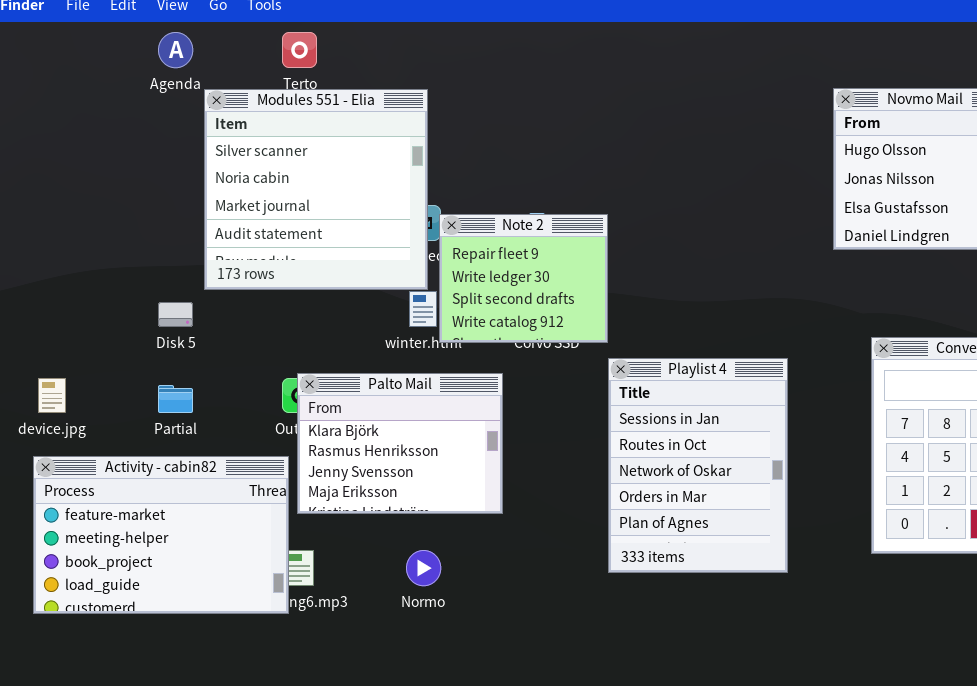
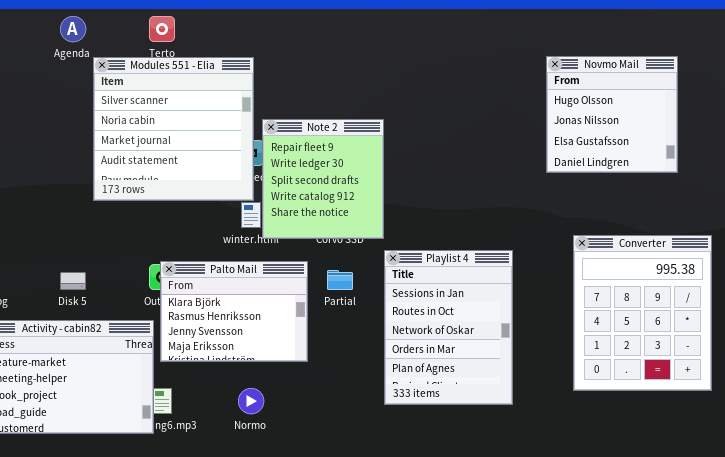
Note 2: [439,214,608,343] -> [262,119,384,239], resized
Disk 5: [158,302,193,327] -> [60,272,86,290], moved
Partial: [158,385,193,413] -> [327,270,353,290], moved

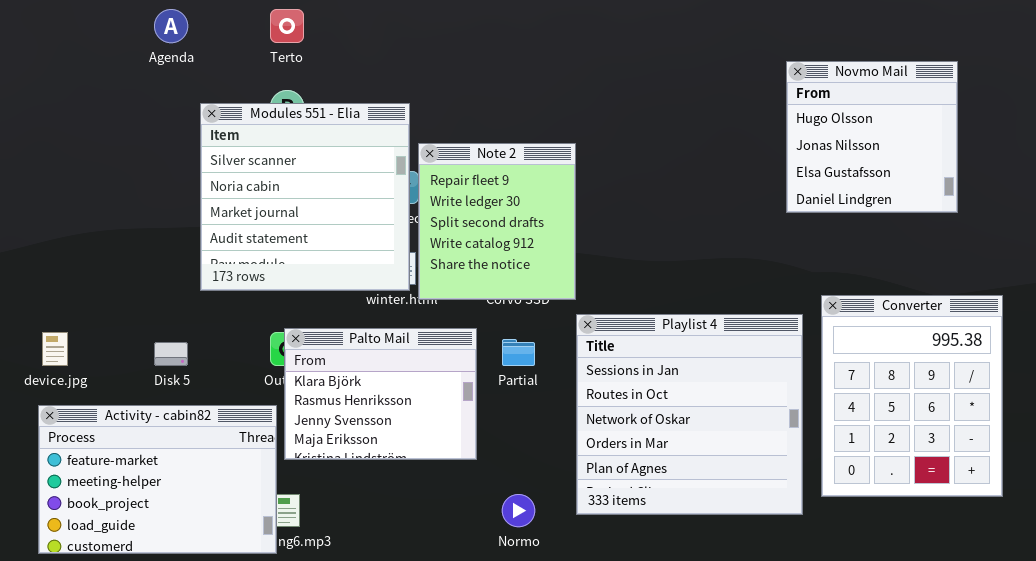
Modules 551 - Elia: [93,57,254,201] -> [200,103,410,291], moved
Playlist 4: [384,250,513,405] -> [576,314,803,515], resized
Normo: [238,388,264,414] -> [502,494,535,527], moved

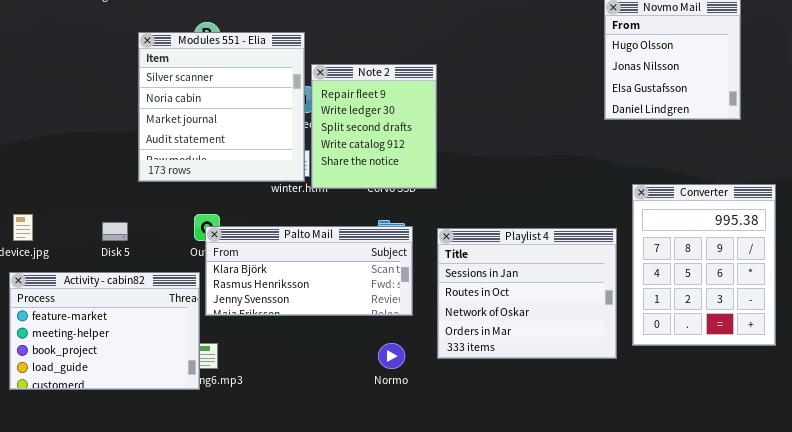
Playlist 4: [576,314,803,515] -> [437,228,617,359], resized
Palto Mail: [284,328,477,460] -> [205,226,413,316], resized

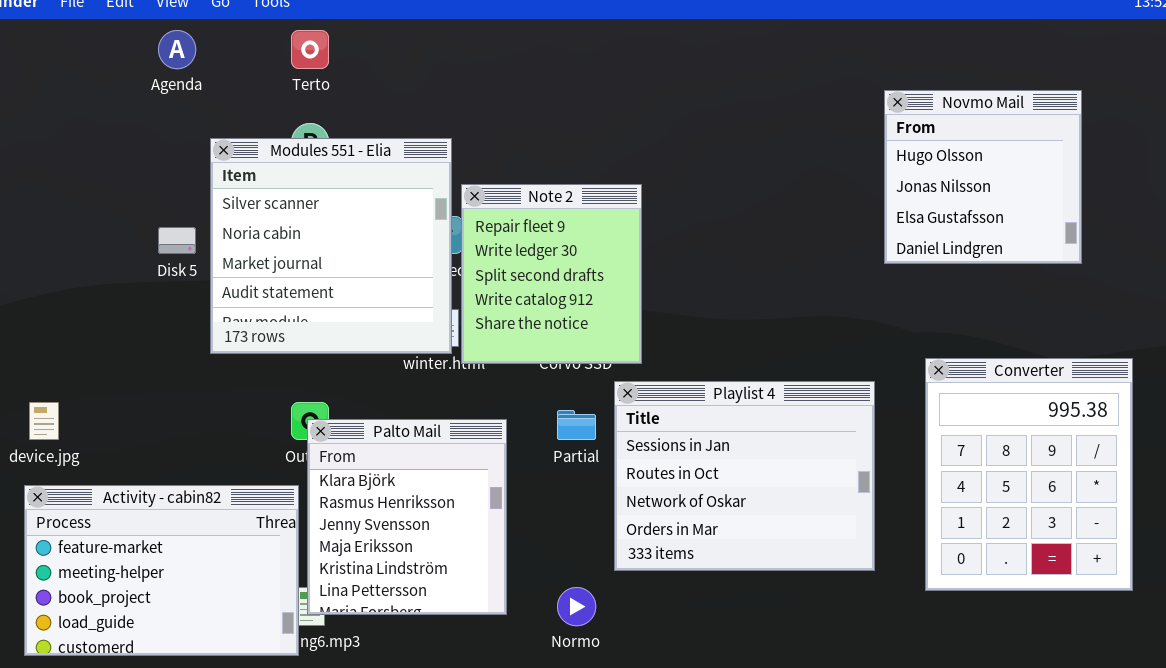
Disk 5: [102,222,128,241] -> [158,227,196,254], moved
Palto Mail: [205,226,413,316] -> [307,419,507,615], resized
Playlist 4: [437,228,617,359] -> [614,381,875,571], moved

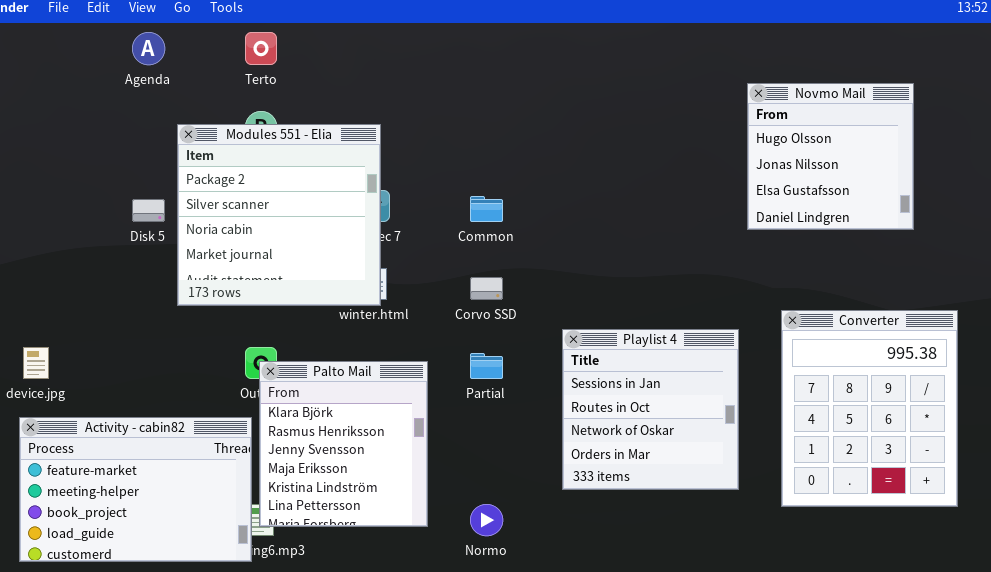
Modules 551 - Elia: [210,138,452,354] -> [177,124,381,306], scrolled up 1 row
Note 2: [461,184,642,364] -> none, closed
Playlist 4: [614,381,875,571] -> [562,329,739,490], resized

